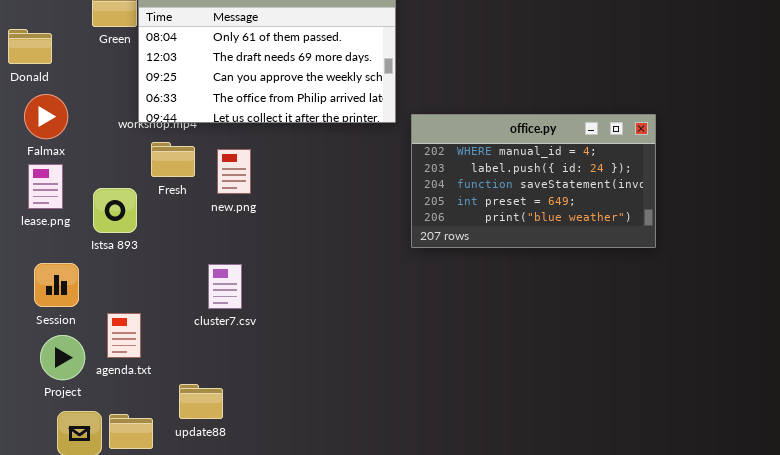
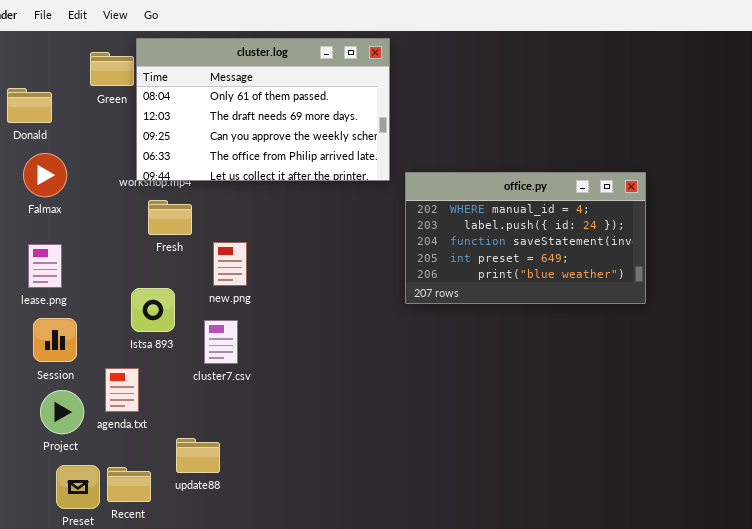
new.png: [217,149,251,194] -> [213,242,247,286], moved
lease.png: [28,164,63,209] -> [28,244,62,288], moved
Istsa 893: [93,188,137,233] -> [131,288,175,332], moved

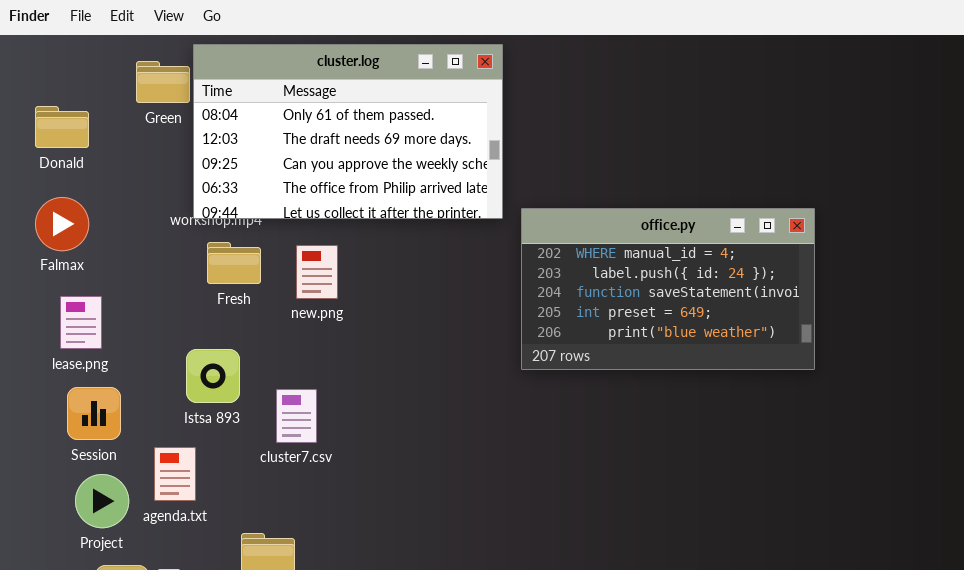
Falmax: [23,153,67,197] -> [35,197,89,251], moved
new.png: [213,242,247,286] -> [296,245,338,299], moved

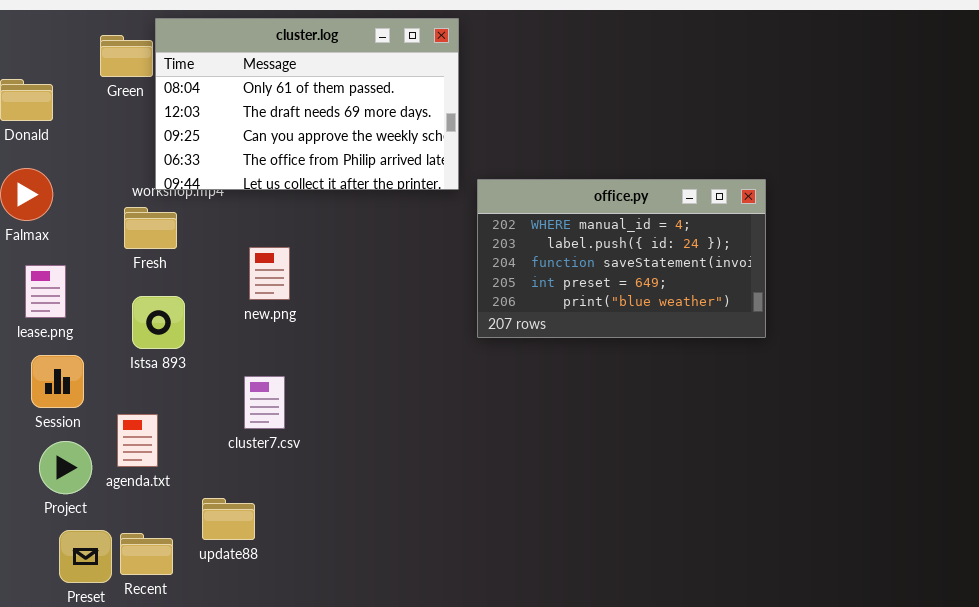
Fresh: [207,242,261,284] -> [124,207,177,249], moved
new.png: [296,245,338,299] -> [249,247,290,300], moved
Istsa 893: [186,349,240,403] -> [132,296,185,349], moved
cluster7.csv: [276,389,317,443] -> [244,376,285,429], moved

